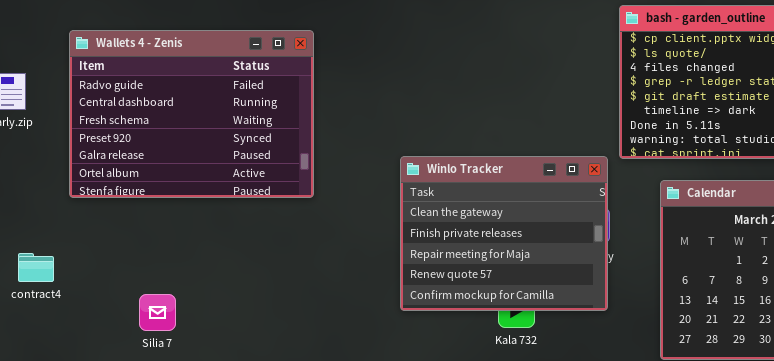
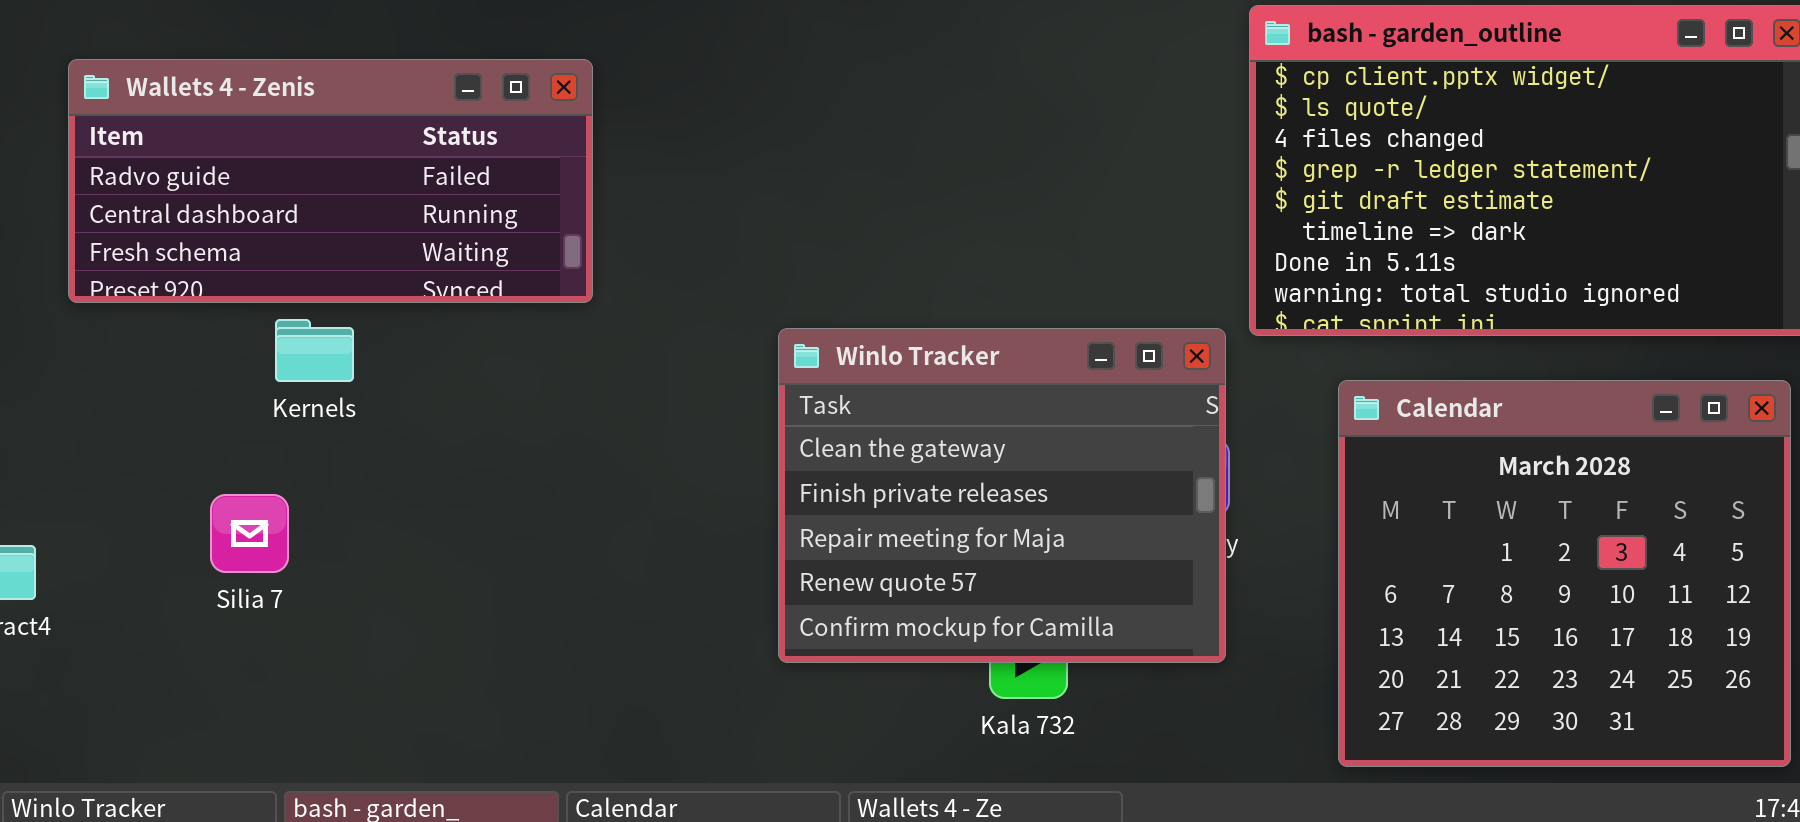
Wallets 4 - Zenis: [69,30,314,198] -> [68,59,593,303], resized
Silia 7: [139,294,176,331] -> [210,494,289,573], moved

